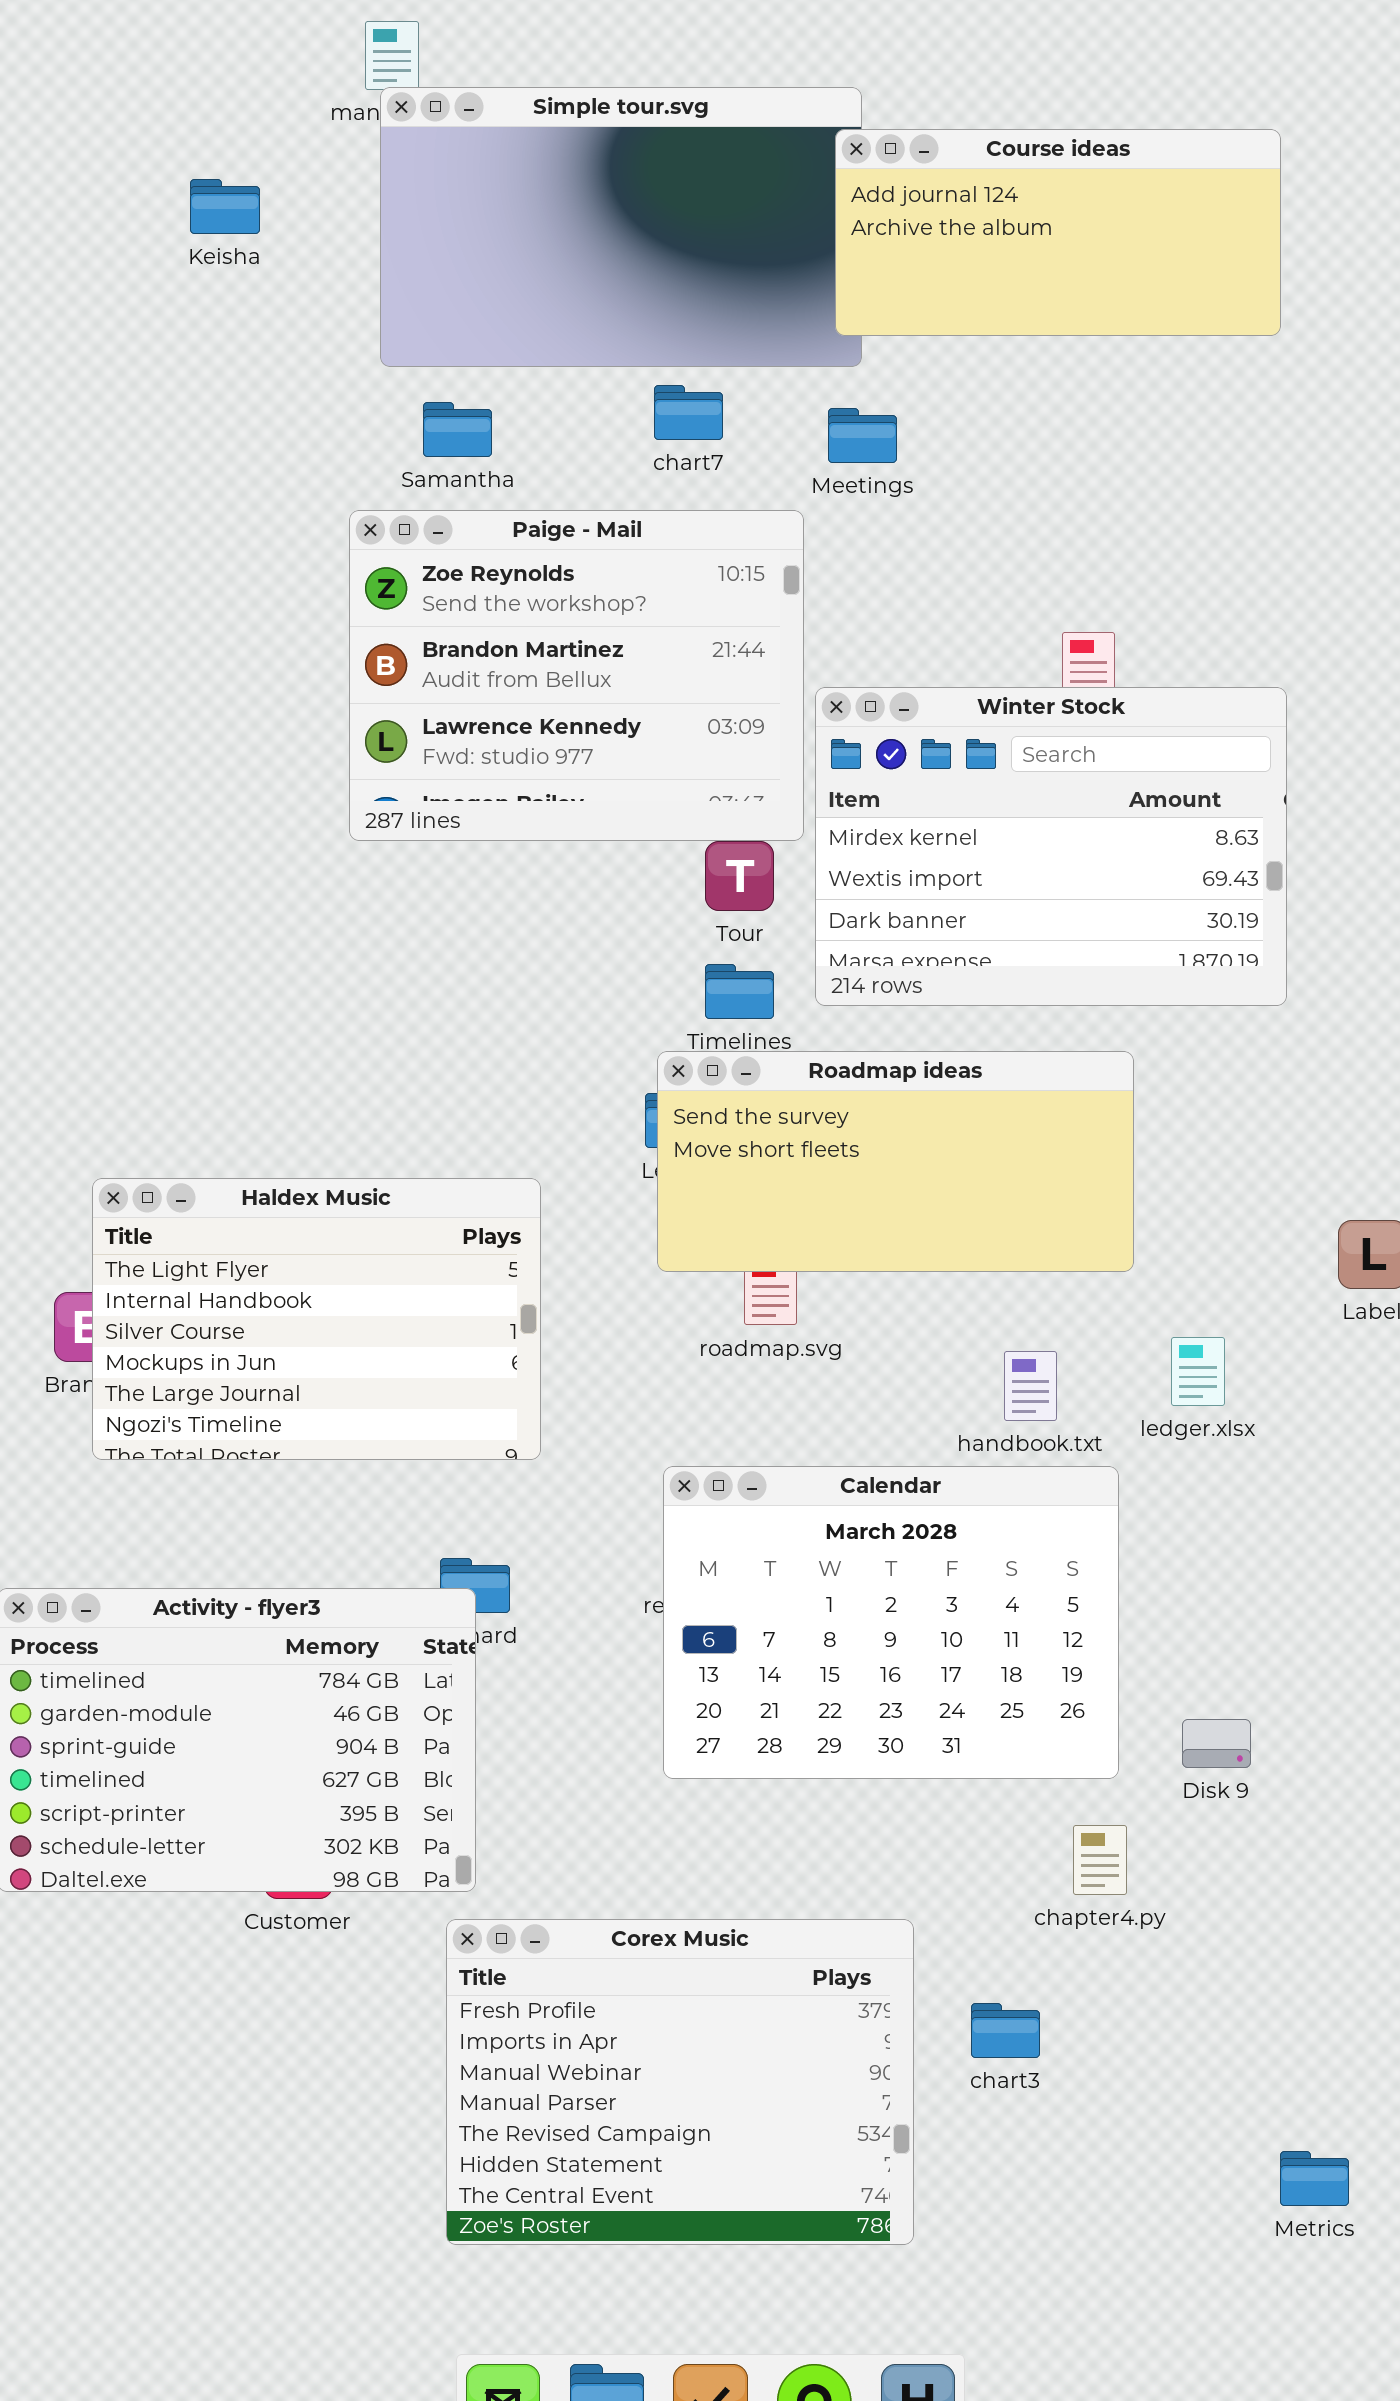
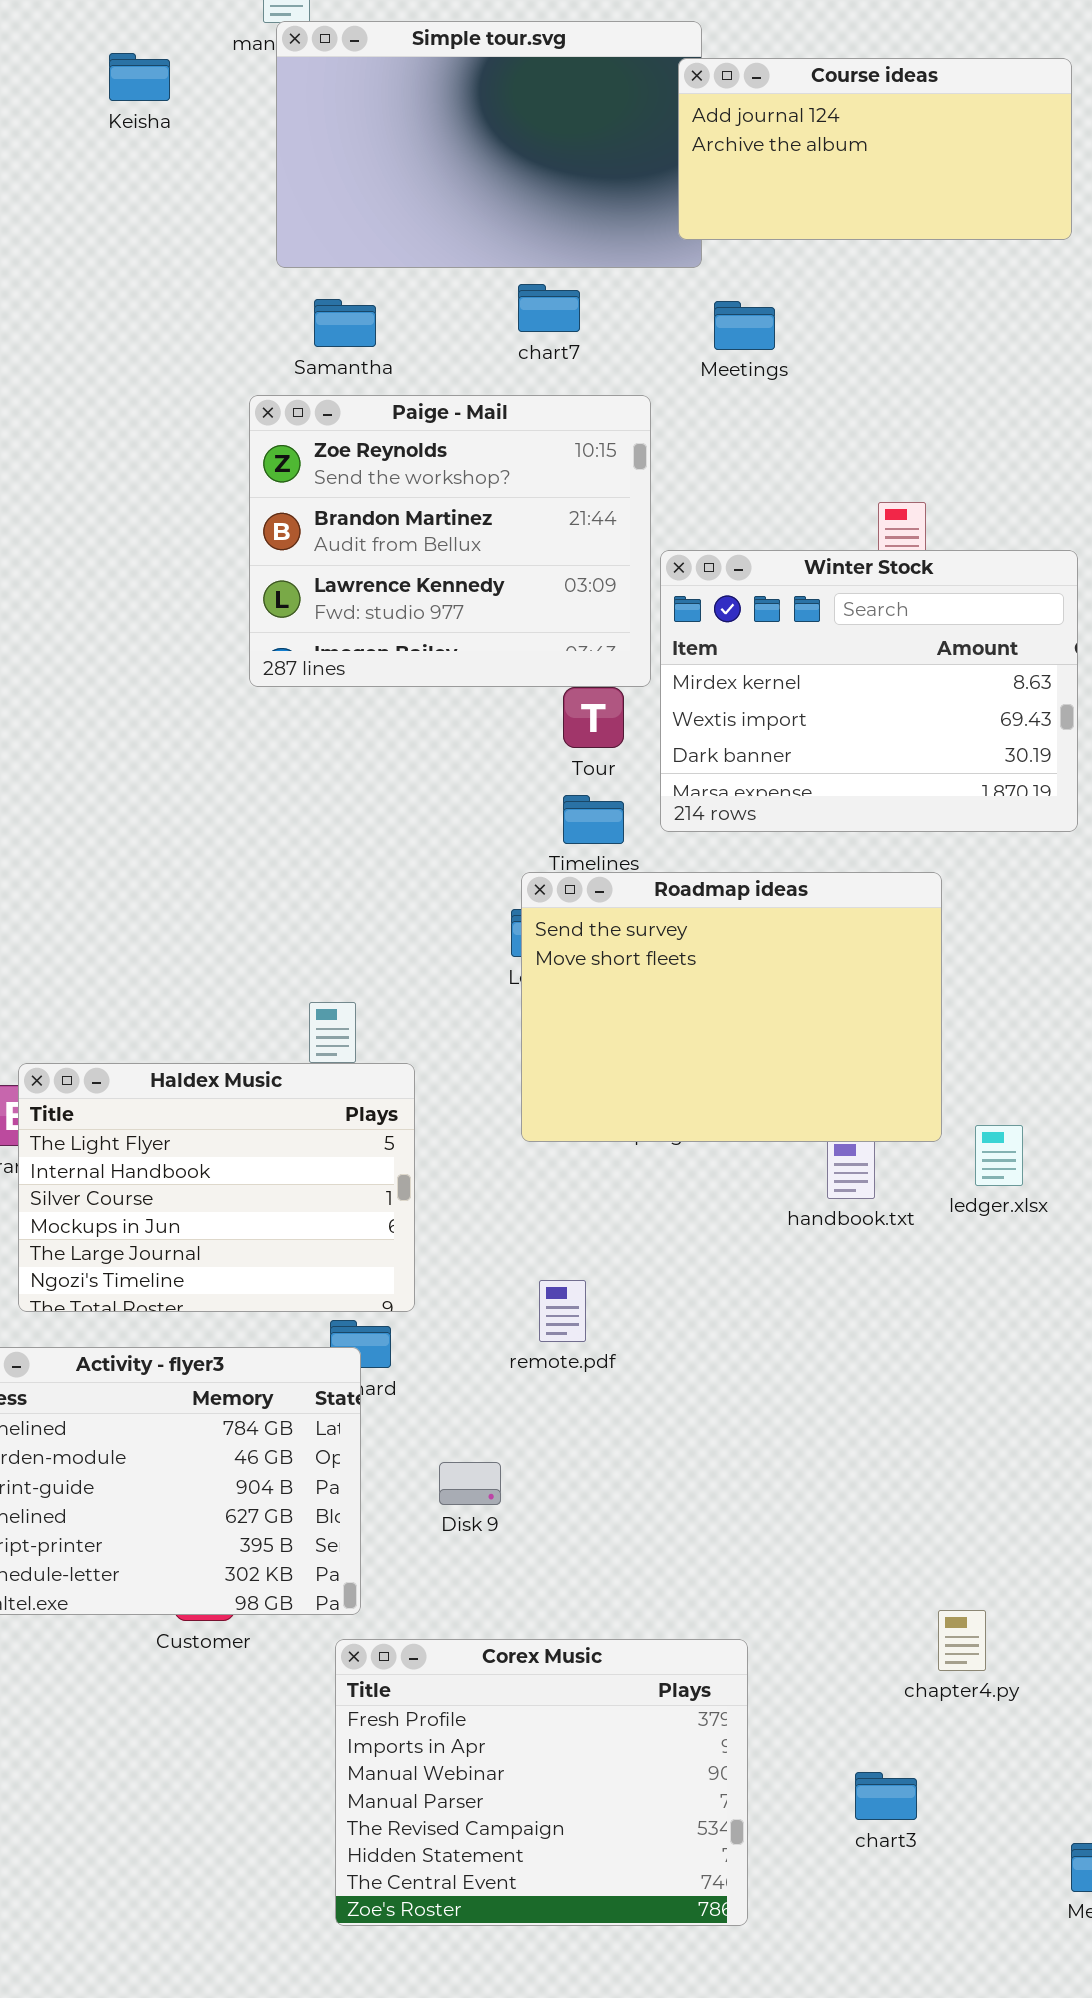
Keisha: [190,179,260,234] -> [109,53,170,101], moved
Meetings: [828,408,897,463] -> [714,301,775,350], moved
Roadmap ideas: [657,1051,1134,1272] -> [521,872,942,1142], resized
Haldex Music: [92,1178,541,1460] -> [18,1063,415,1312], moved
Calendar: [663,1466,1119,1779] -> none, closed
Disk 9: [1182,1719,1251,1768] -> [439,1462,501,1505], moved
chapter4.py: [1073,1825,1127,1895] -> [938,1610,986,1671], moved
chart3: [971,2003,1040,2058] -> [855,1772,917,1820], moved

